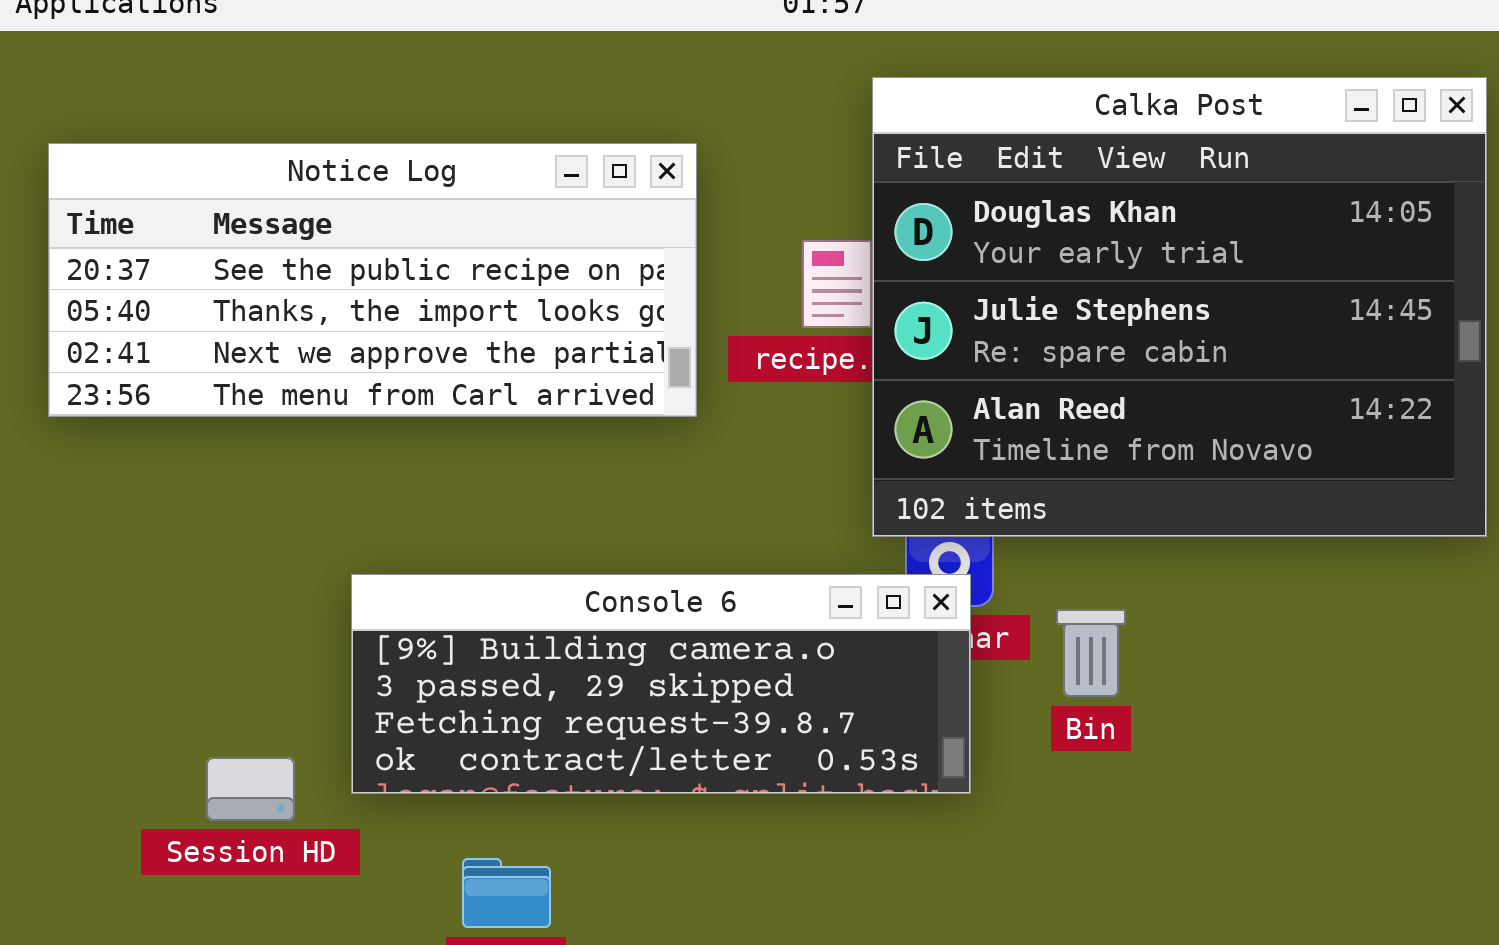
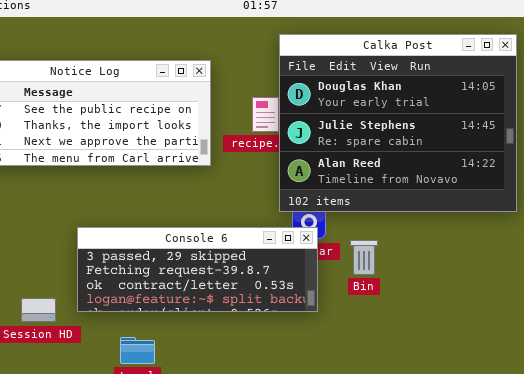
Console 6: [351,574,971,794] -> [77,227,318,312], scrolled down 1 row

